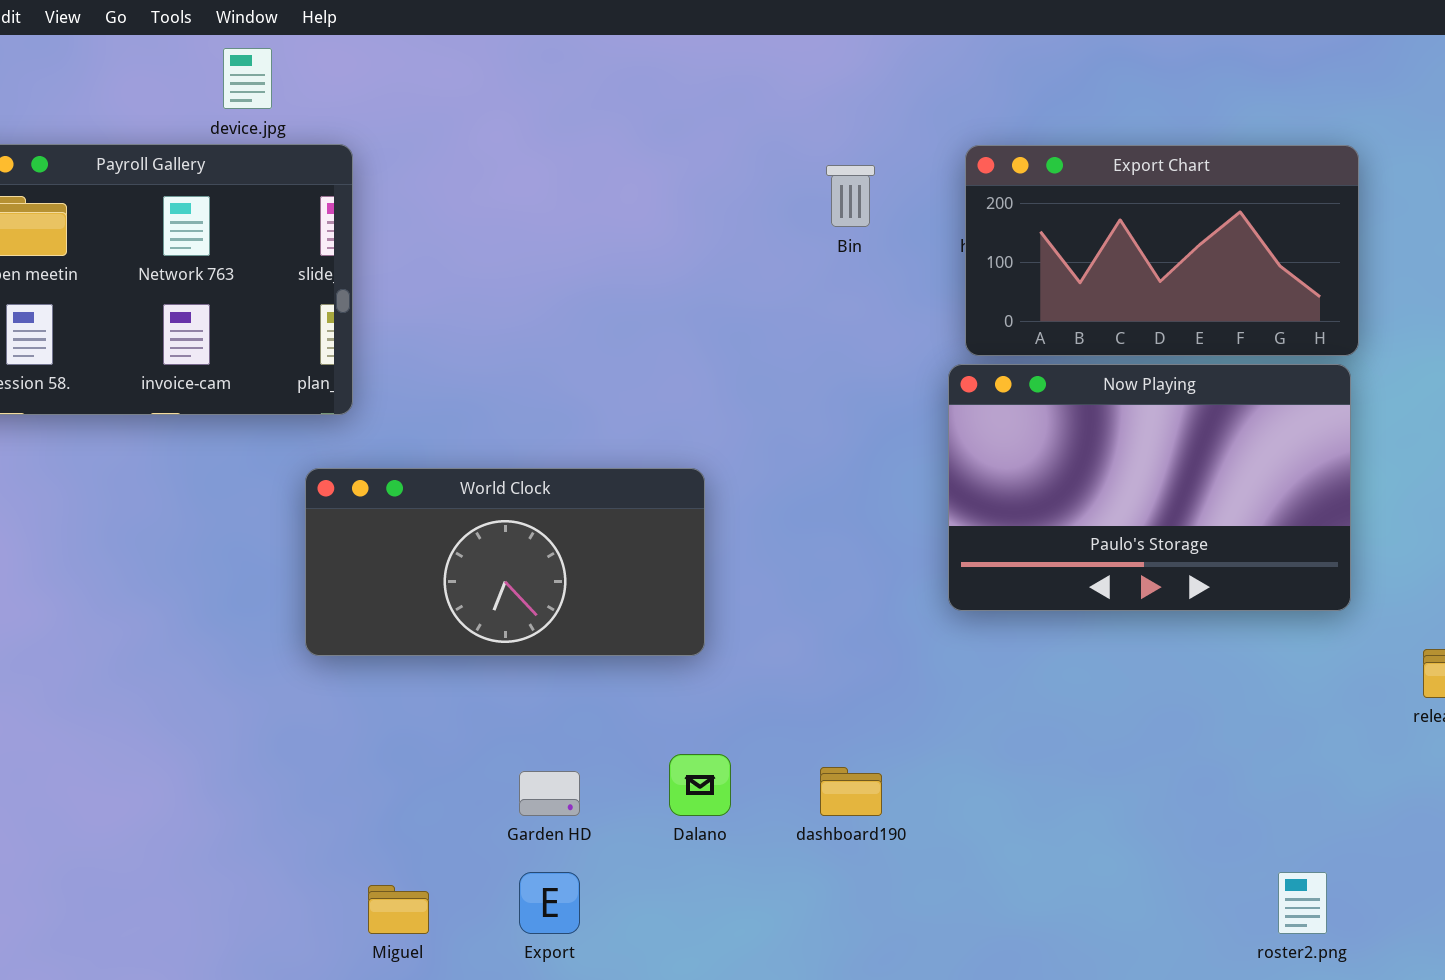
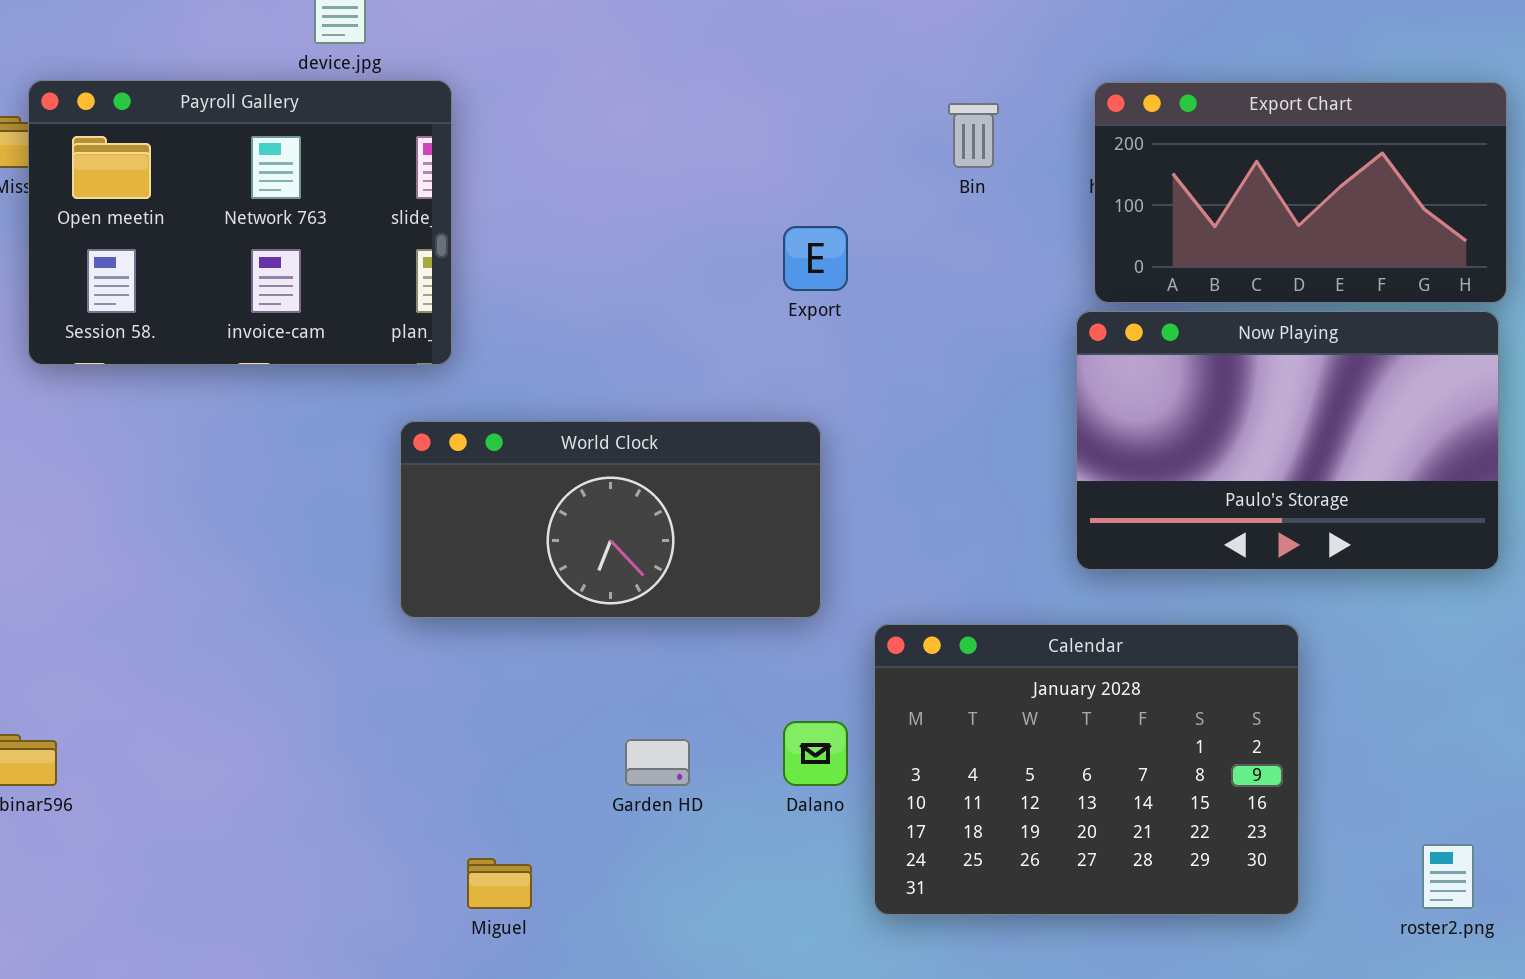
Calendar: none -> [874,624,1299,915], opened
Export: [519,872,580,934] -> [783,226,848,291], moved

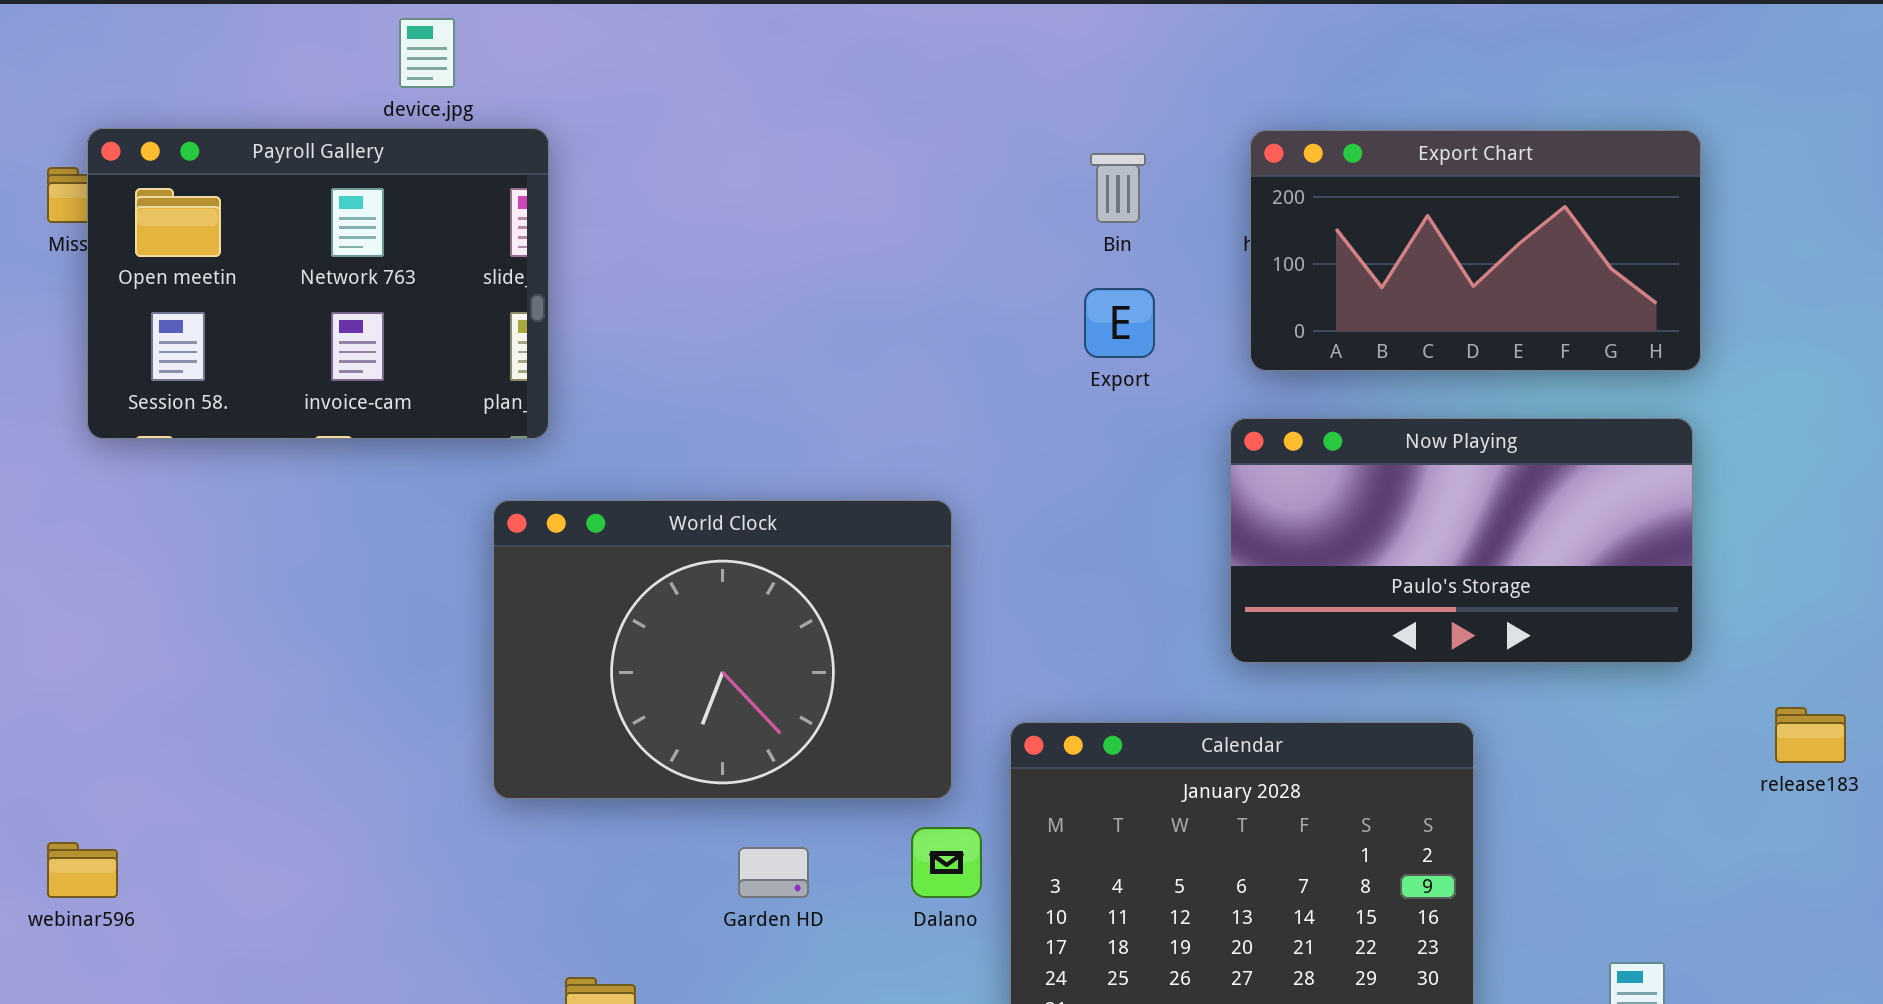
Export: [783,226,848,291] -> [1084,288,1155,358], moved
Now Playing: [1076,311,1499,570] -> [1230,418,1693,663], resized
World Clock: [400,421,821,618] -> [493,500,952,799], resized

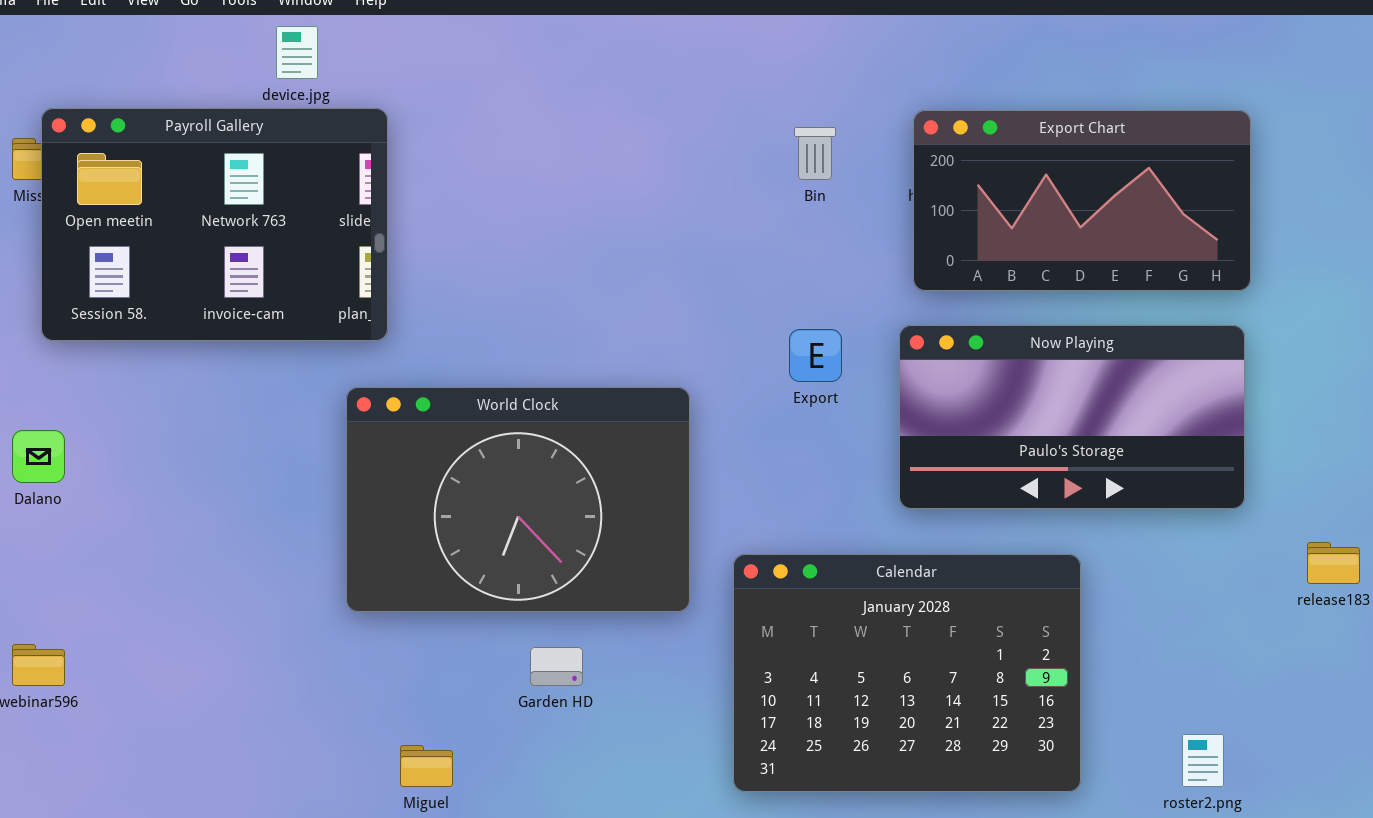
Export: [1084,288,1155,358] -> [789,329,842,382], moved
Dalano: [911,827,982,898] -> [12,430,65,483], moved

